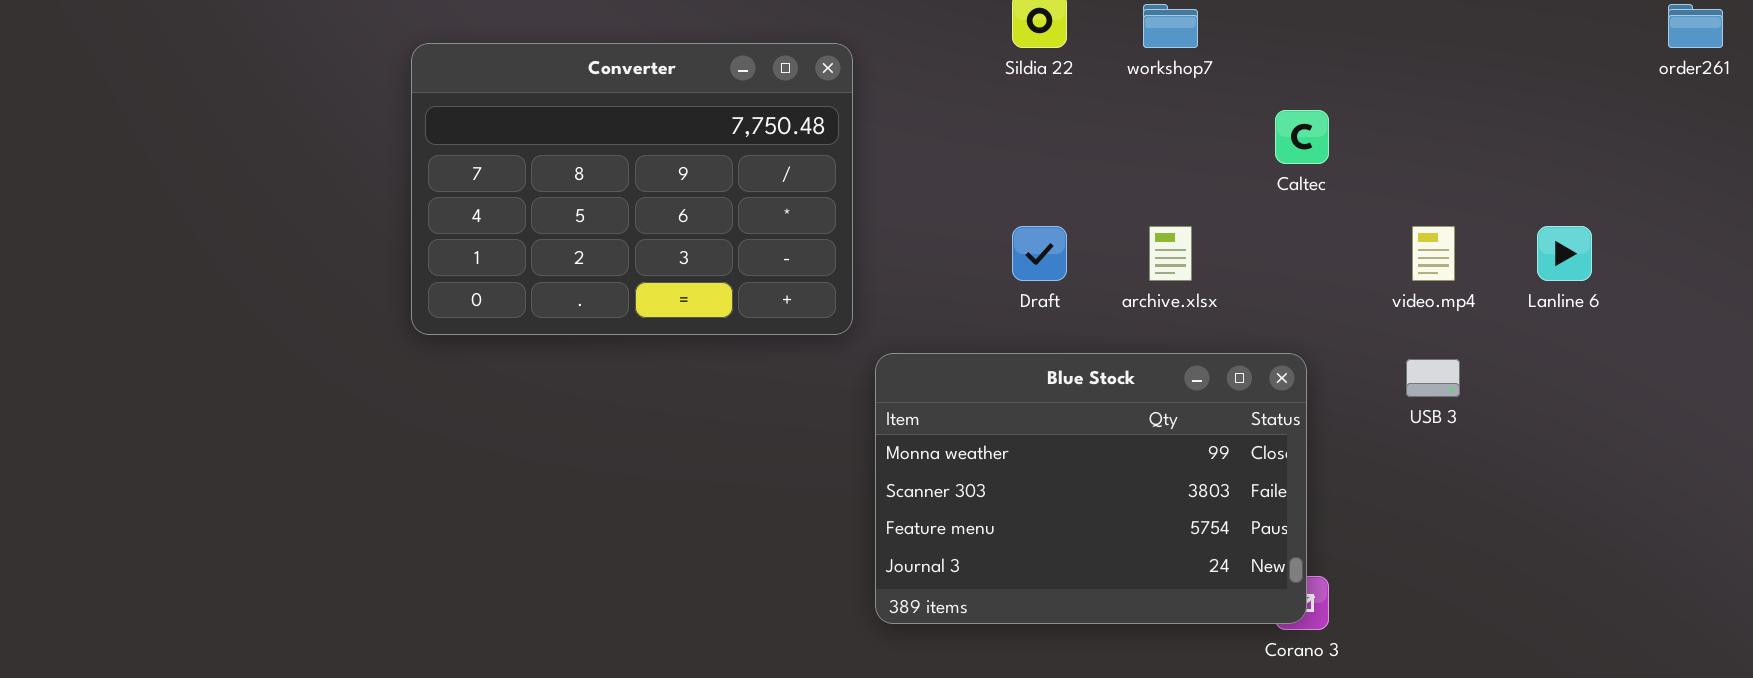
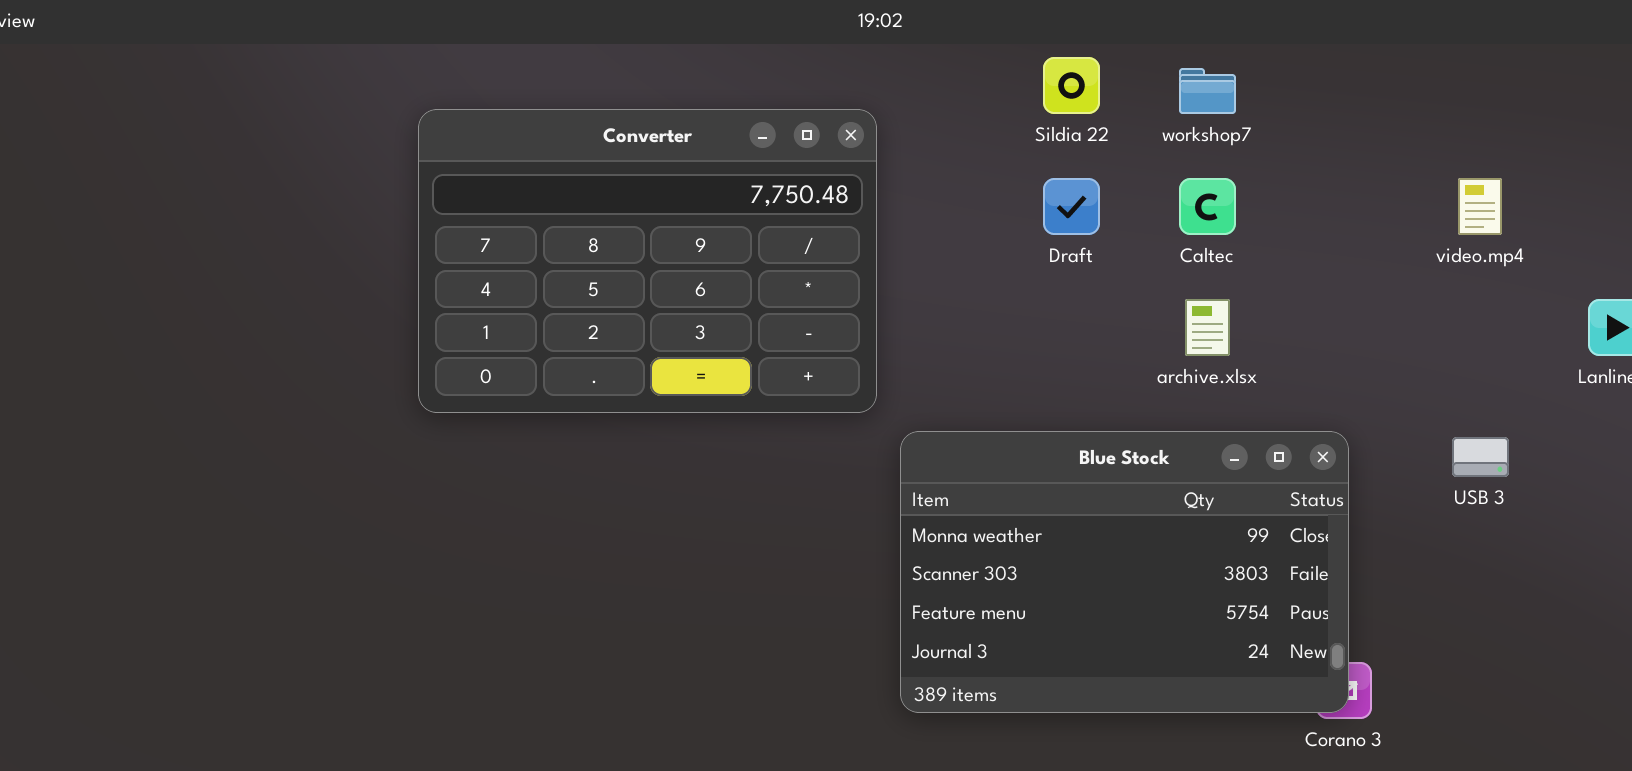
Caltec: [1275,110,1329,164] -> [1179,178,1236,235], moved
Draft: [1012,226,1067,281] -> [1043,178,1100,235], moved
video.mp4: [1412,226,1455,281] -> [1458,178,1502,235], moved

